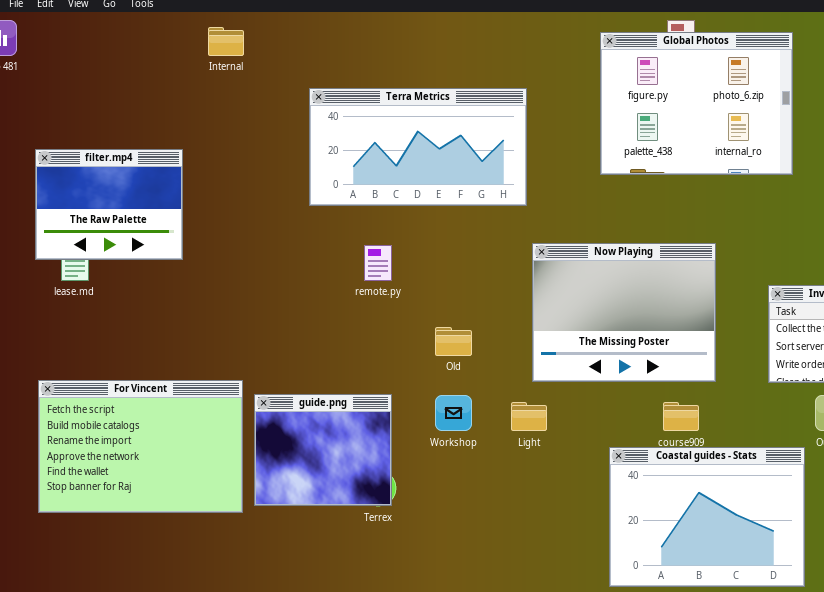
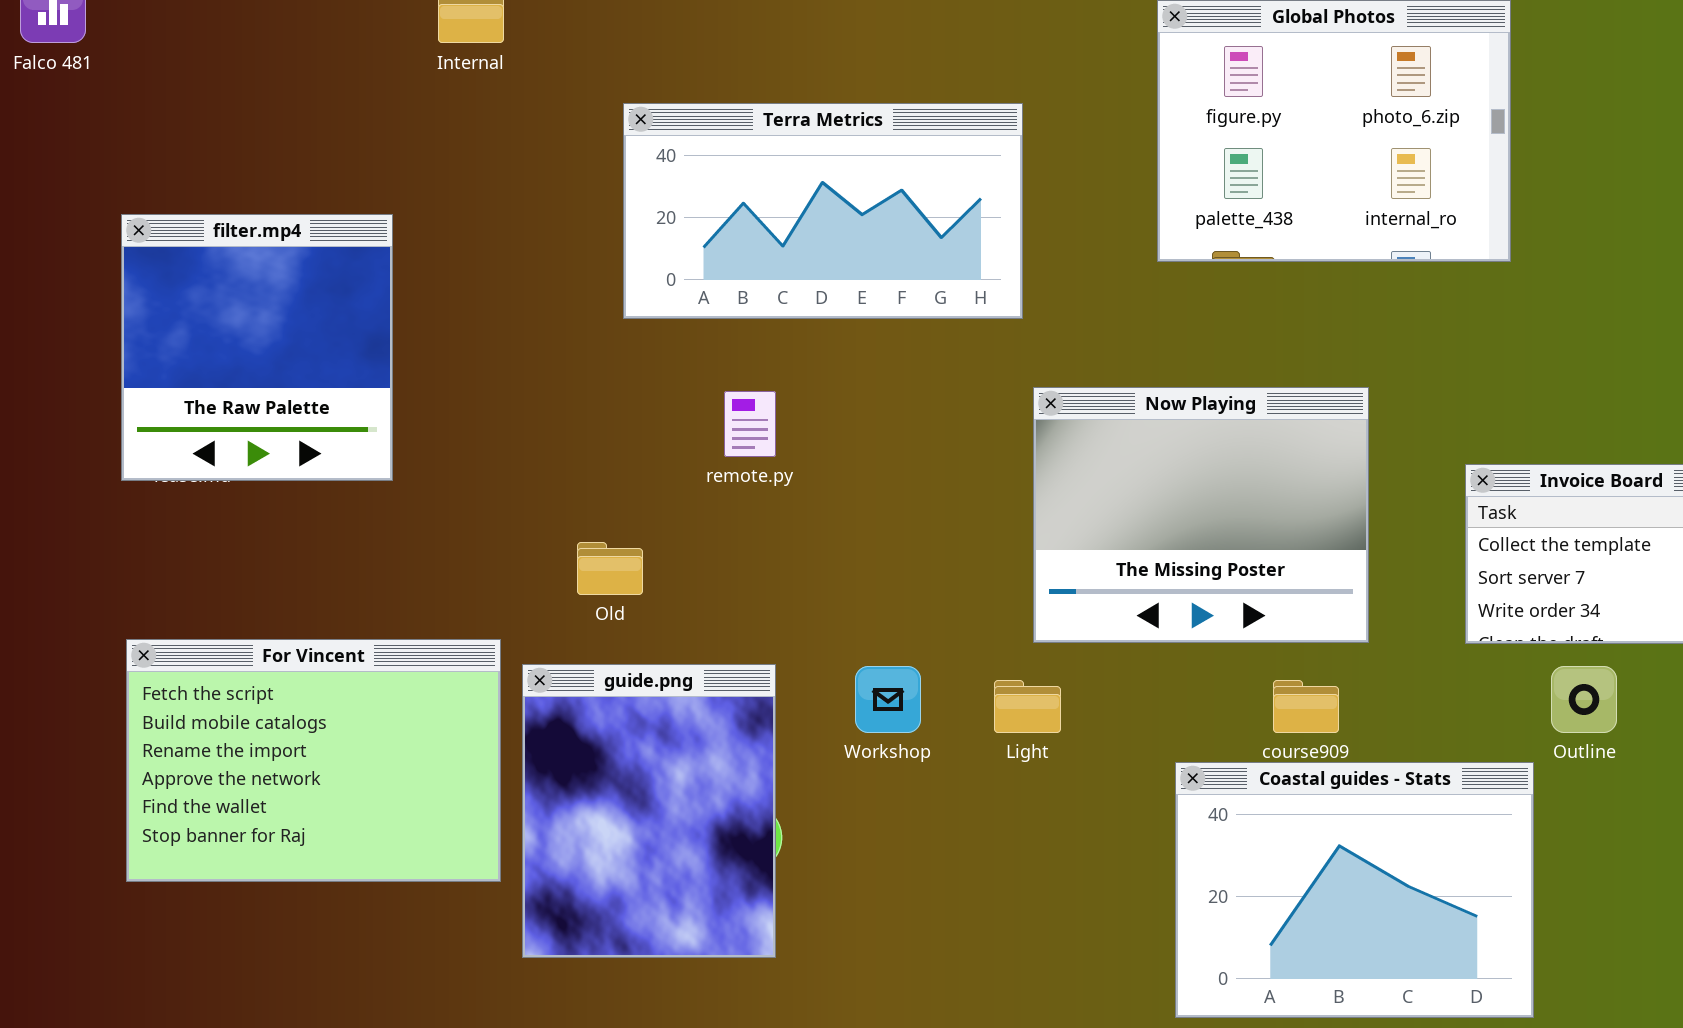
filter.mp4: [35,149,183,260] -> [121,214,393,481], resized
Old: [435,327,472,356] -> [577,542,643,595], moved
guide.png: [254,394,392,506] -> [522,664,776,958], resized

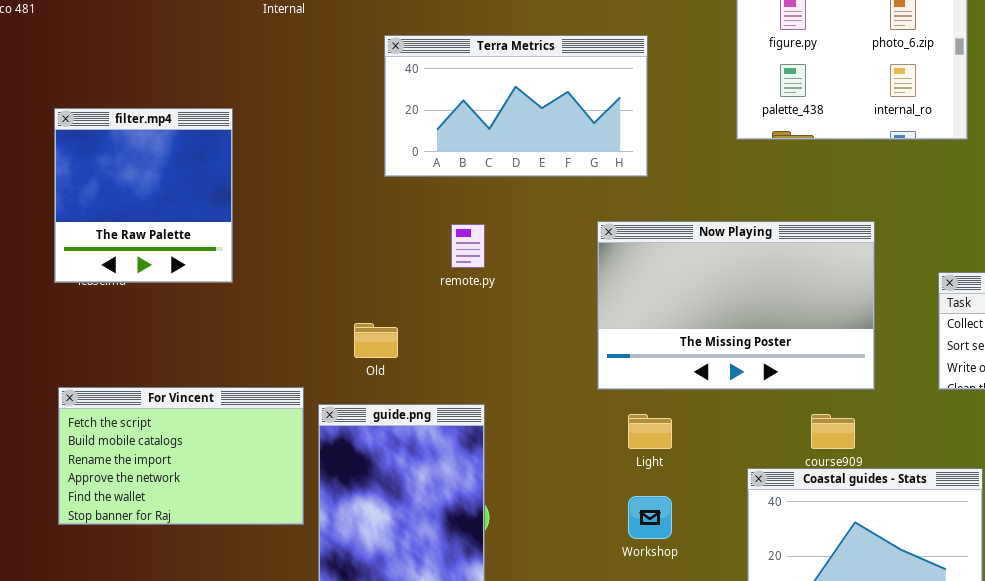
Now Playing: [1033,387,1369,643] -> [597,221,875,390], resized
For Vincent: [126,639,501,882] -> [58,387,304,525], resized
Workshop: [855,666,921,733] -> [628,496,672,539], moved

